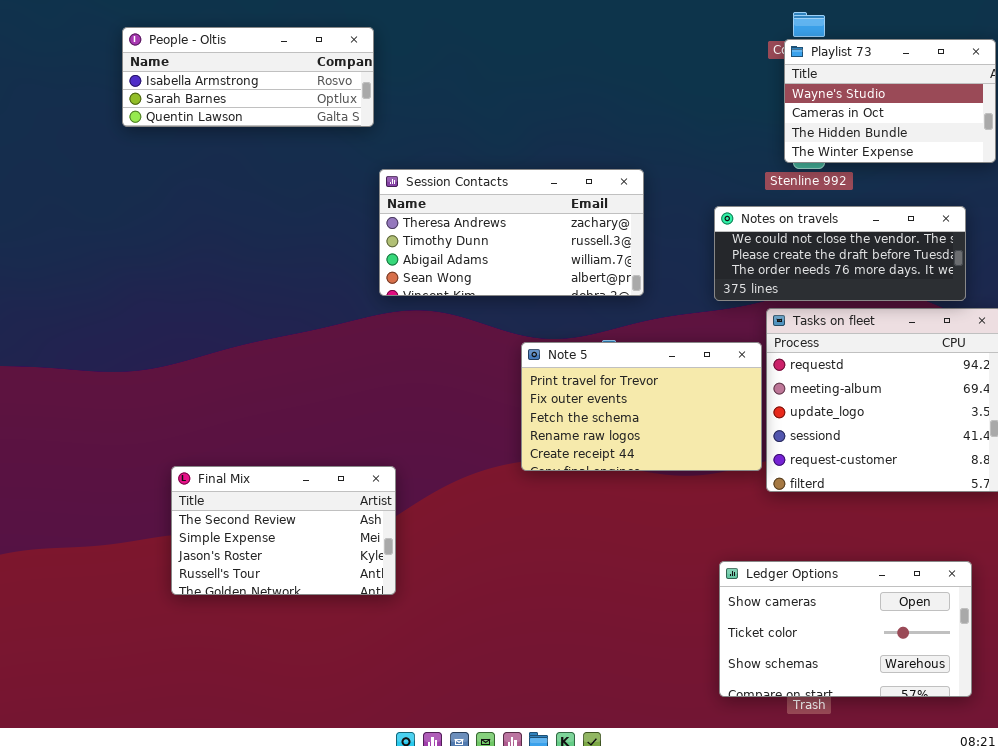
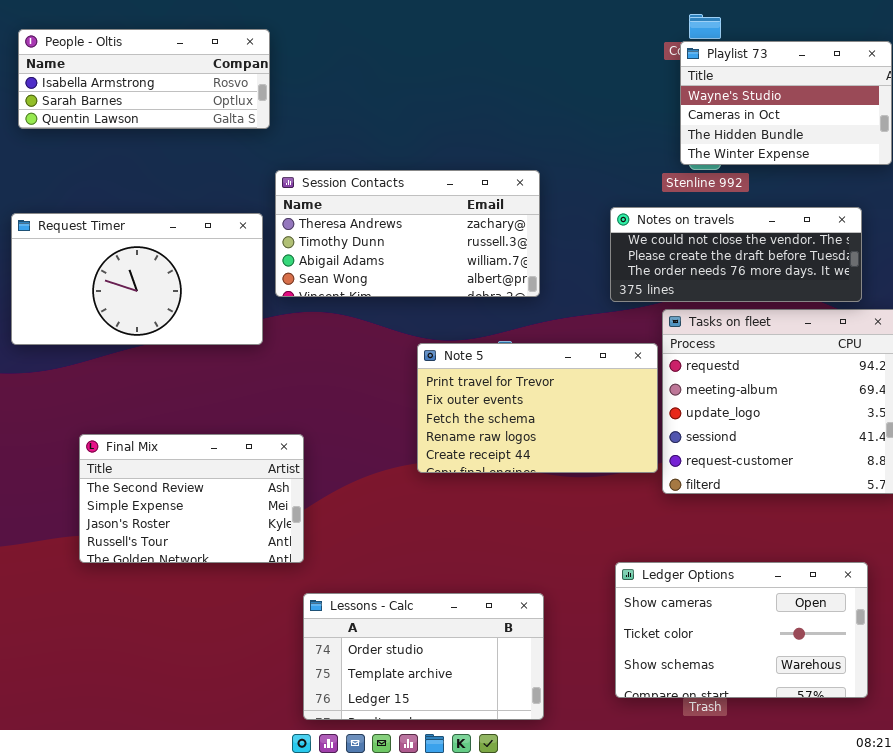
Request Timer: none -> [11,213,263,345], opened
Final Mix: [171,466,396,595] -> [79,434,304,563], moved
Lessons - Calc: none -> [303,593,544,720], opened

